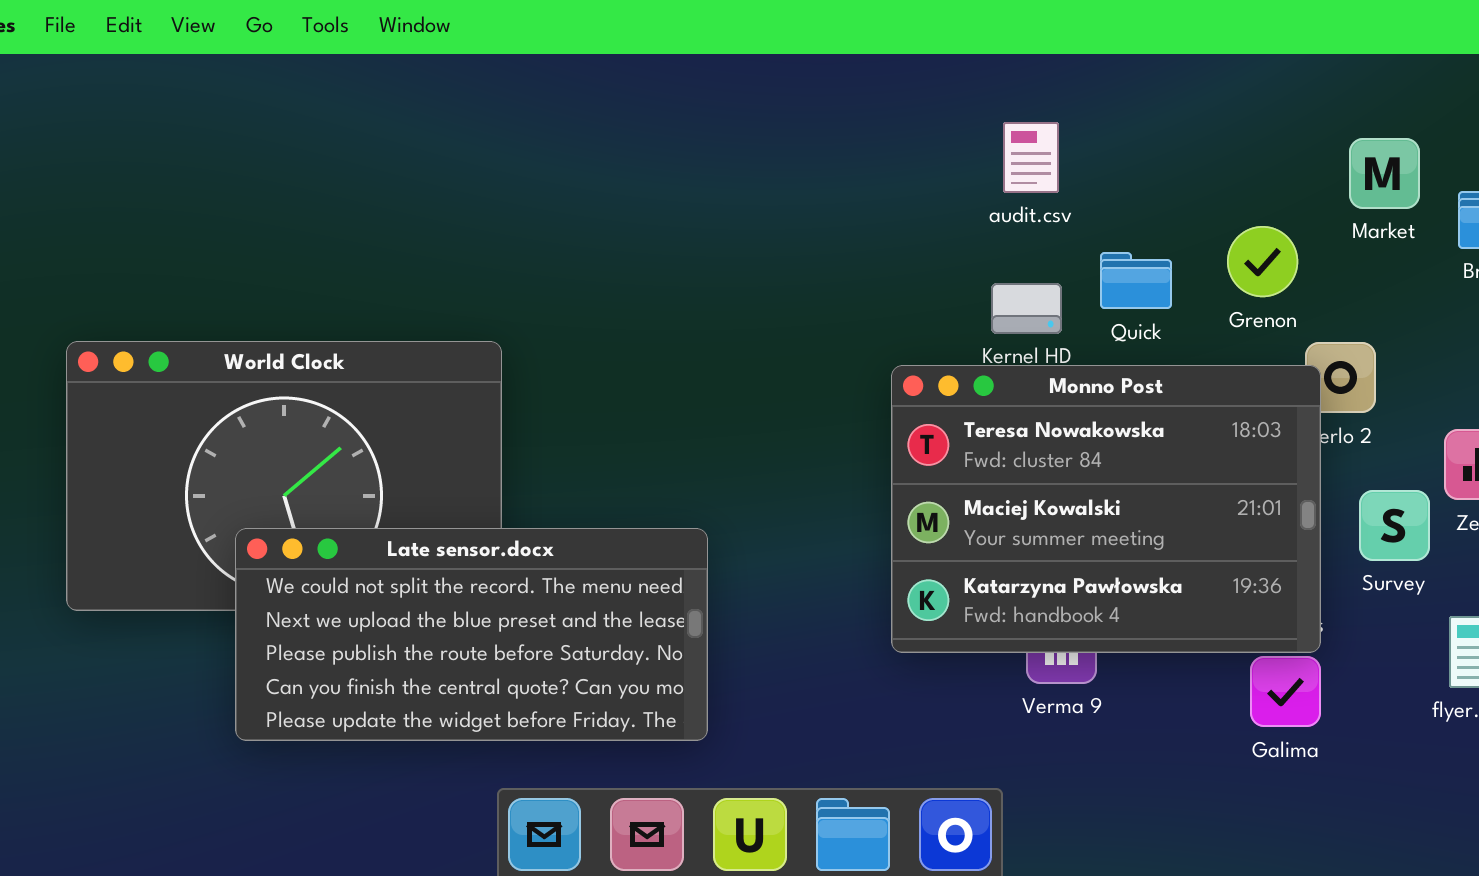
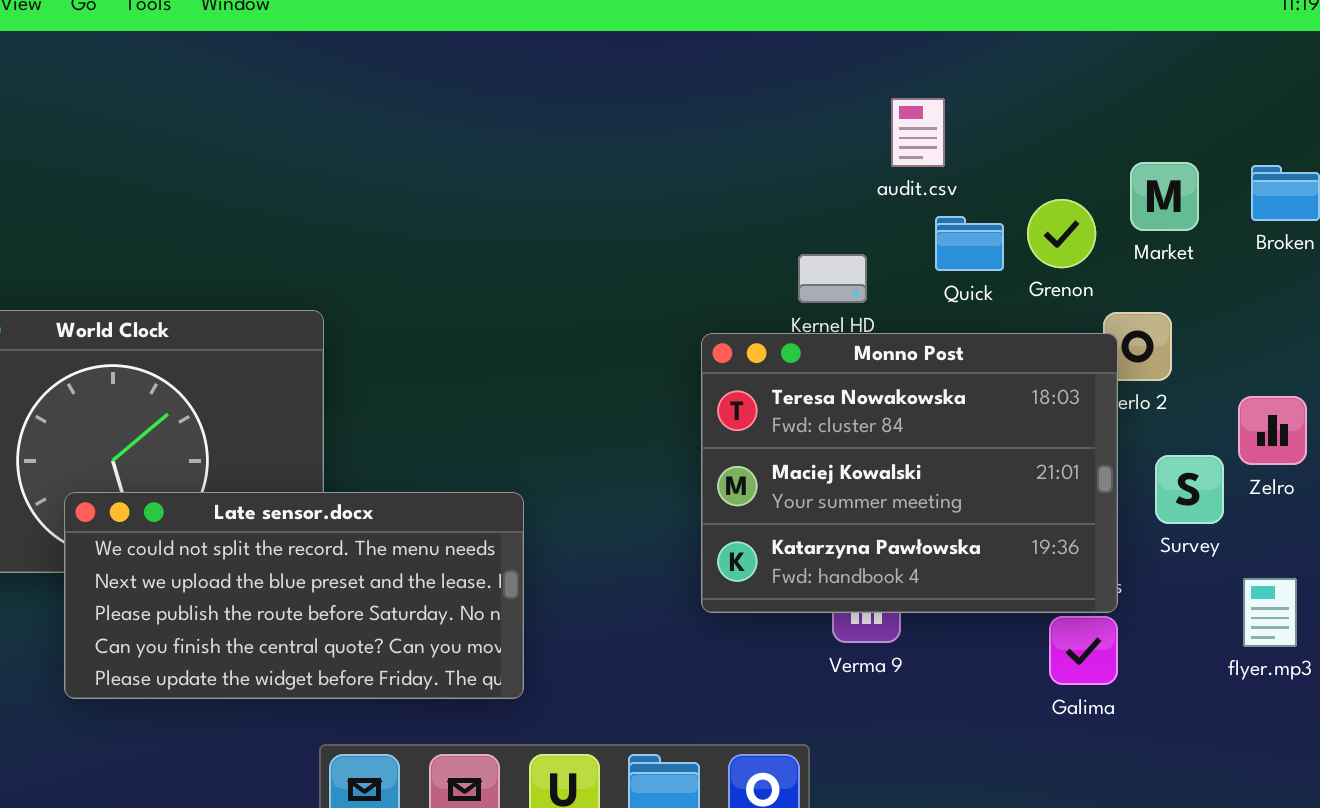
audit.csv: [1003,122,1059,193] -> [891,98,945,167], moved
Market: [1349,138,1420,209] -> [1130,162,1199,231], moved
Quick: [1100,252,1172,309] -> [935,216,1004,271], moved

